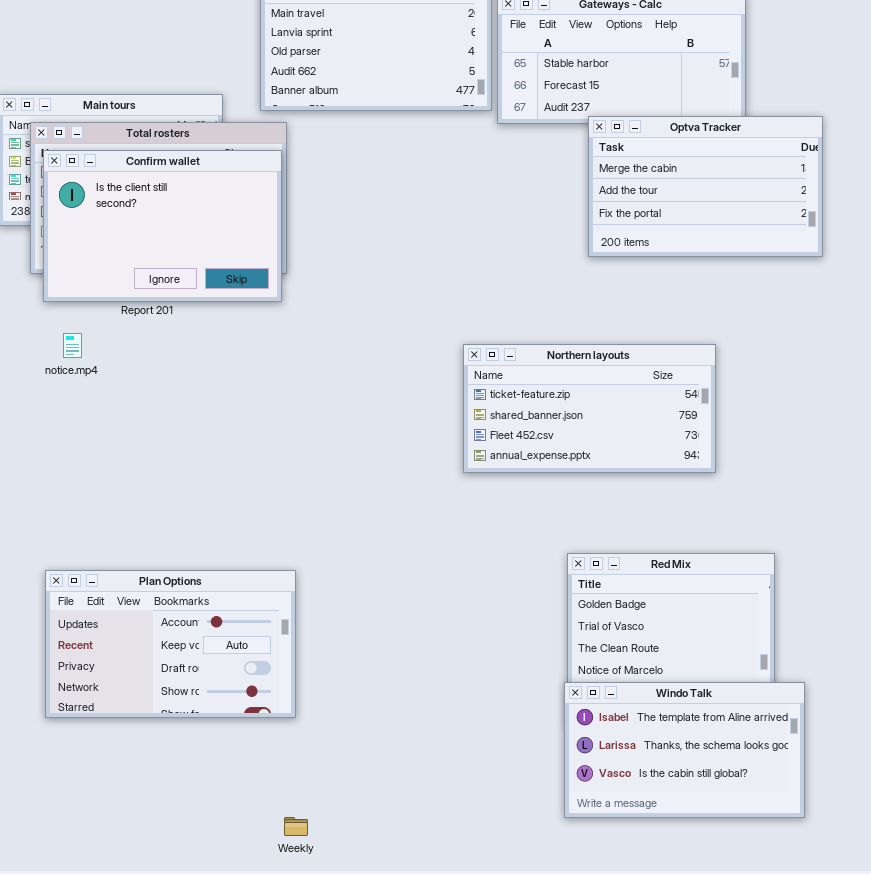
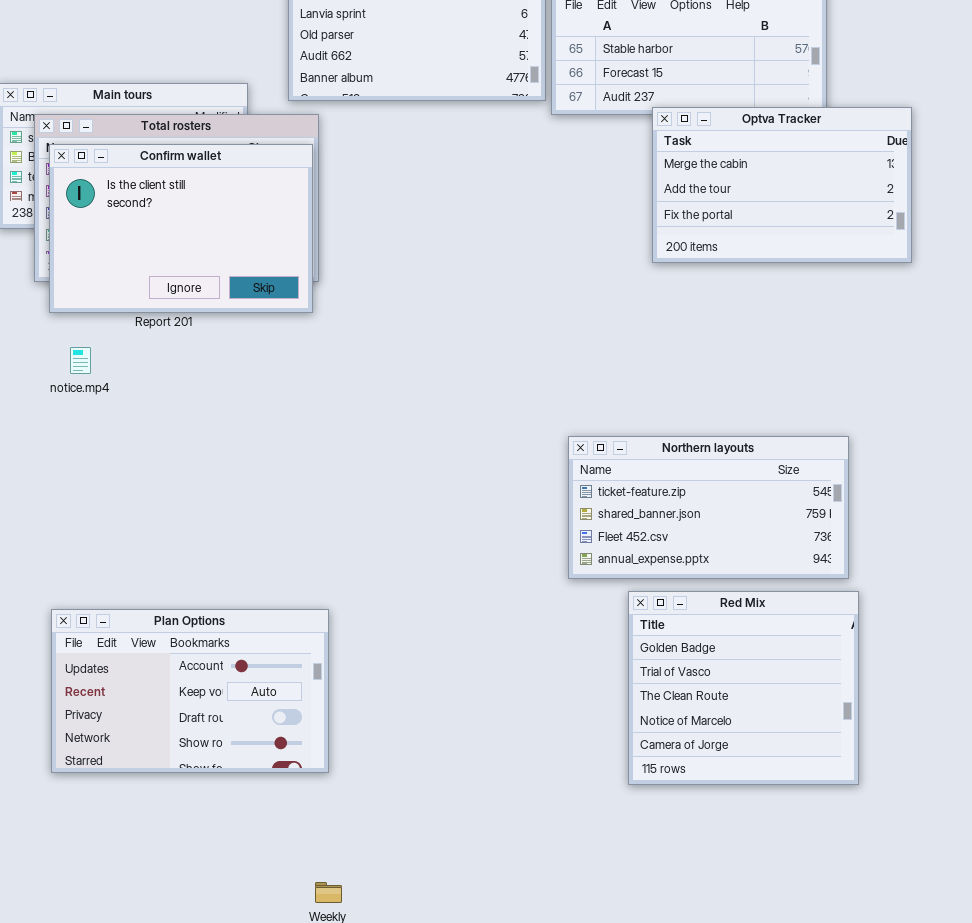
Northern layouts: [463,344,716,473] -> [568,436,849,579], moved
Windo Talk: [564,682,805,818] -> none, closed

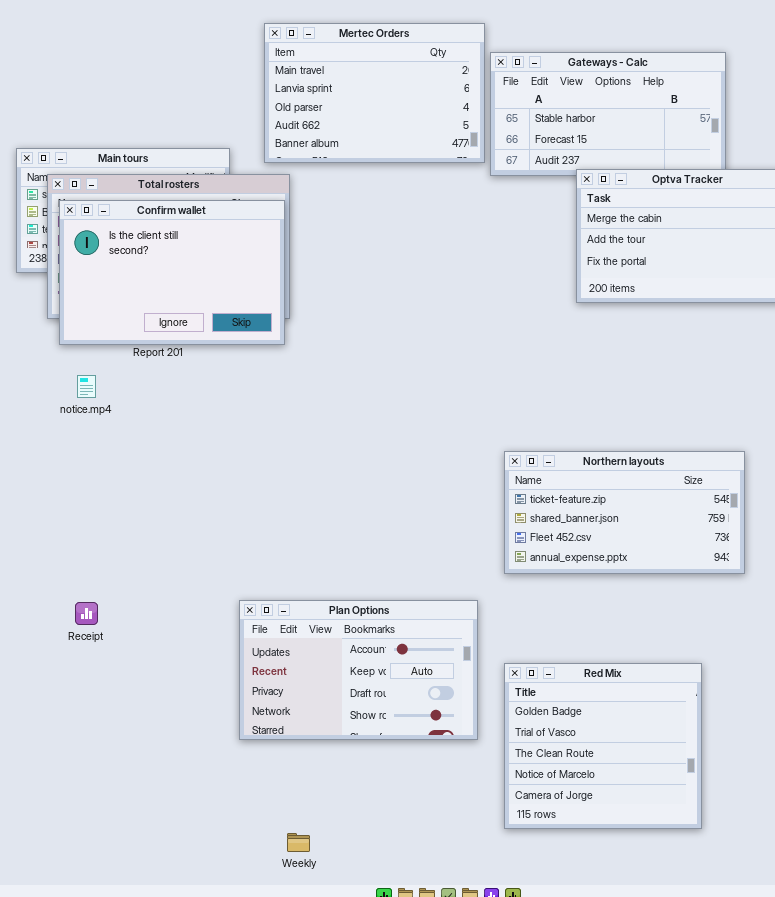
Red Mix: [628,591,859,785] -> [504,663,702,829], moved
Plan Options: [51,609,329,773] -> [239,600,478,740], moved

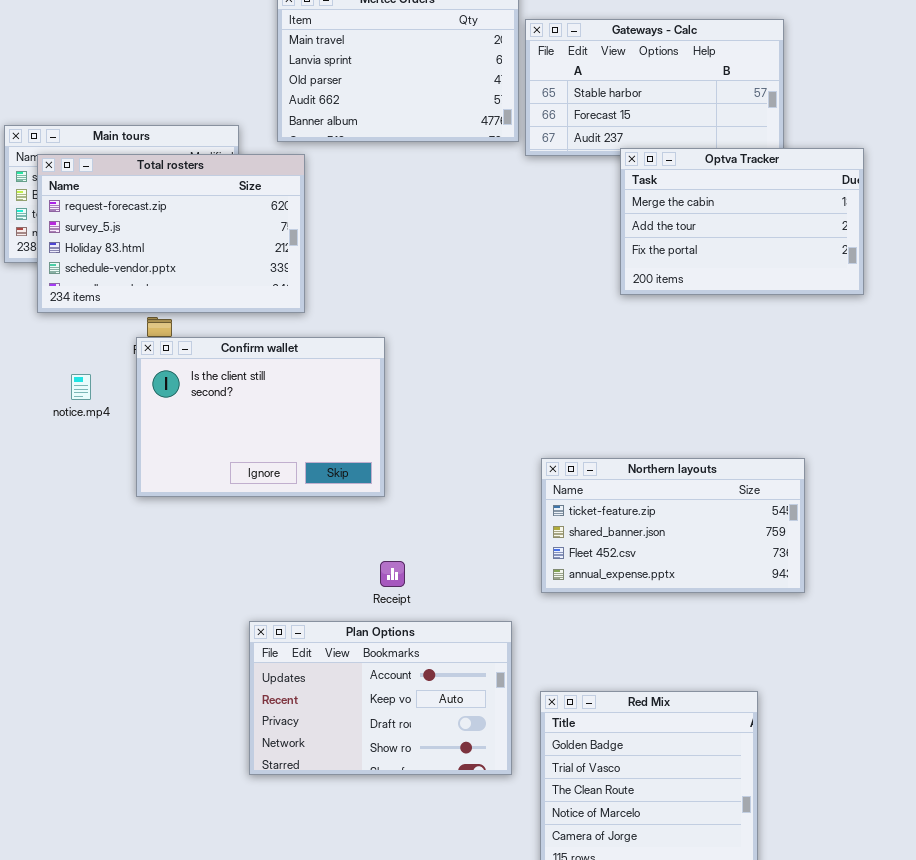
Confirm wallet: [59,200,285,345] -> [136,337,385,497], moved
Receipt: [75,602,98,625] -> [380,561,405,587], moved

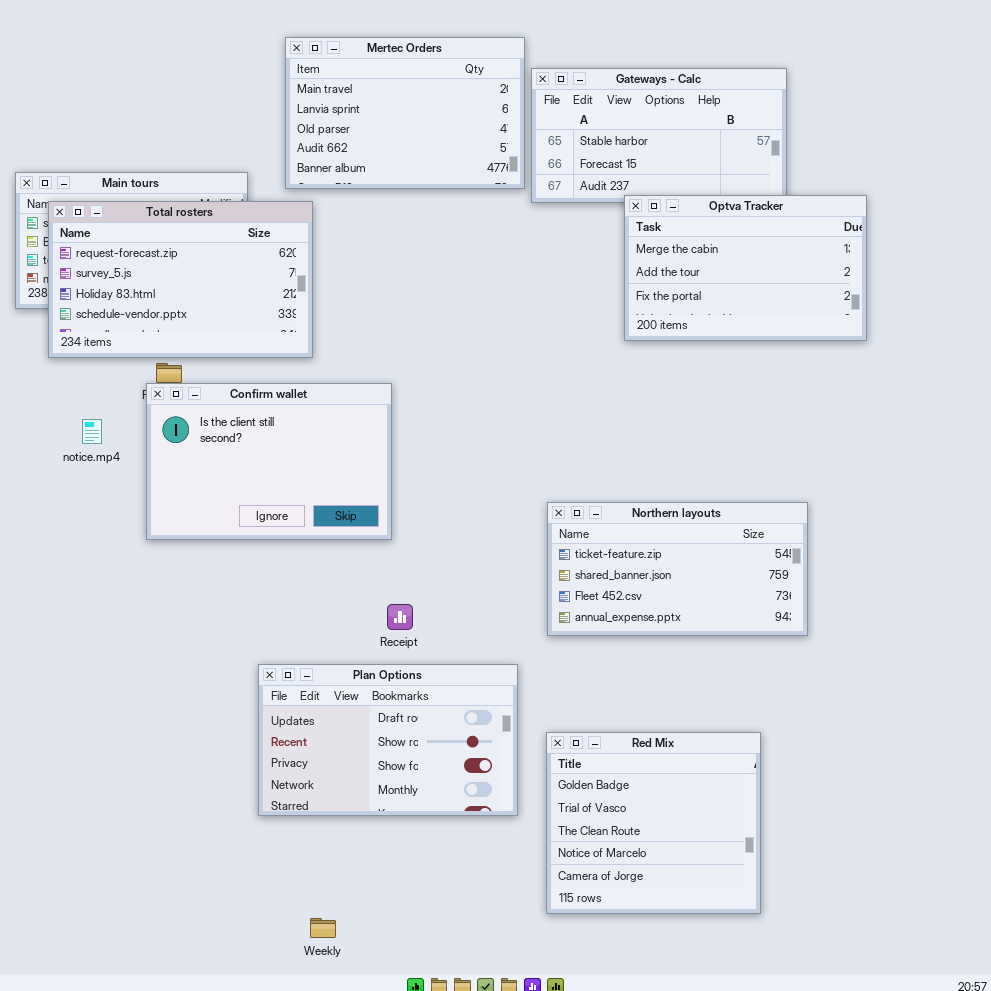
Plan Options: [249,621,512,775] -> [258,664,518,816], scrolled down 2 rows

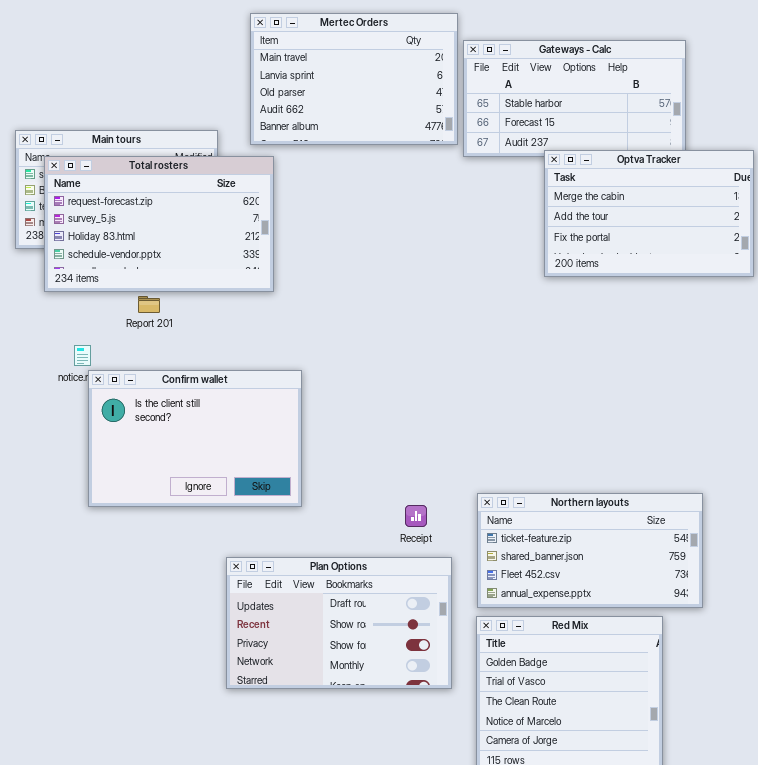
Confirm wallet: [146,383,392,540] -> [88,370,302,507], moved
Northern layouts: [547,502,808,636] -> [477,493,703,608], moved
Receipt: [387,604,413,630] -> [405,505,427,527], moved

